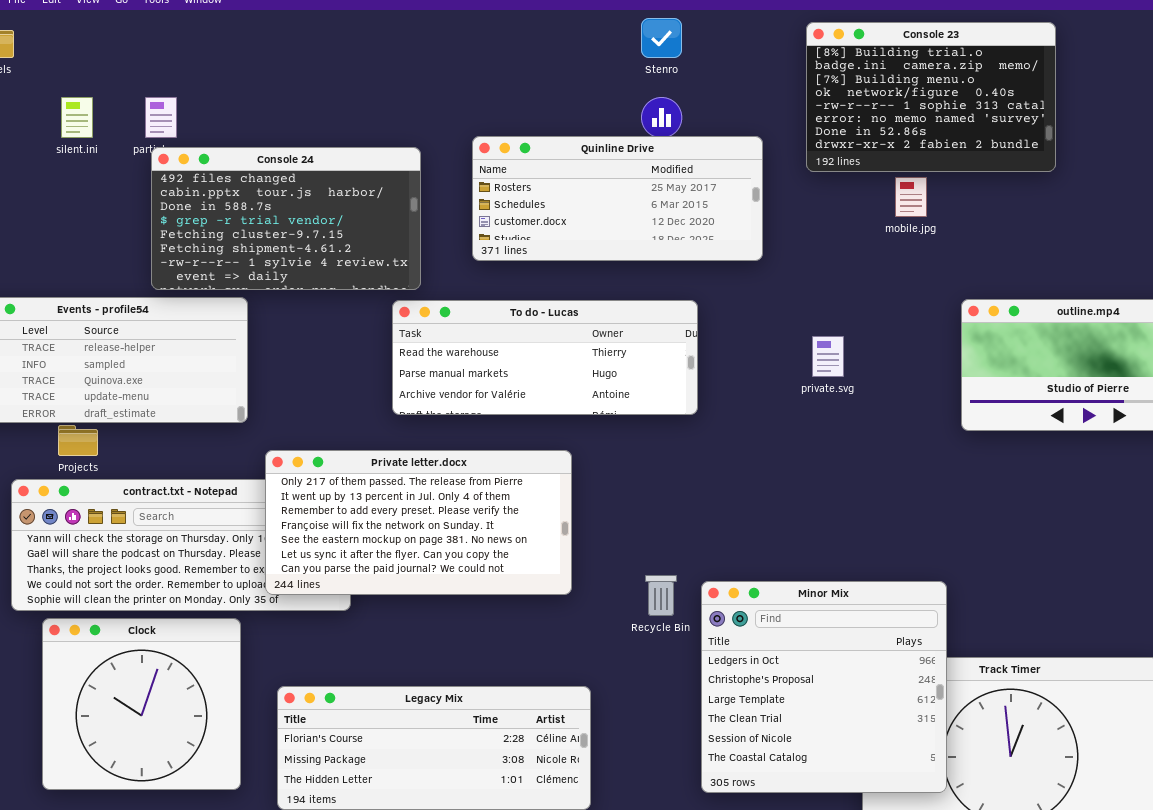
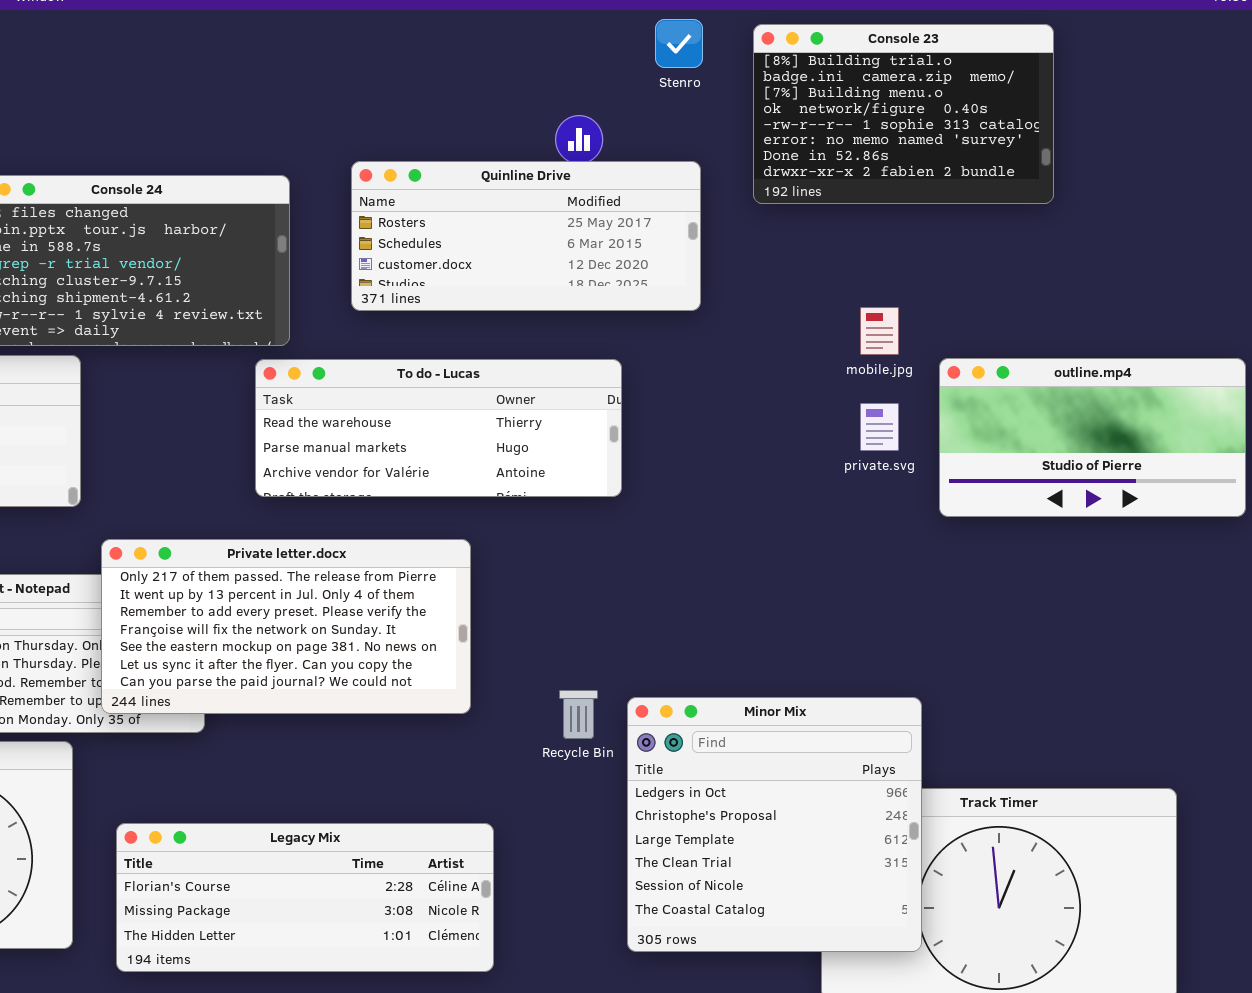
Stenro: [641,18,682,58] -> [655,19,703,68], moved
mobile.jpg: [895,177,927,217] -> [860,307,899,355], moved
private.svg: [812,336,844,377] -> [860,403,899,451], moved

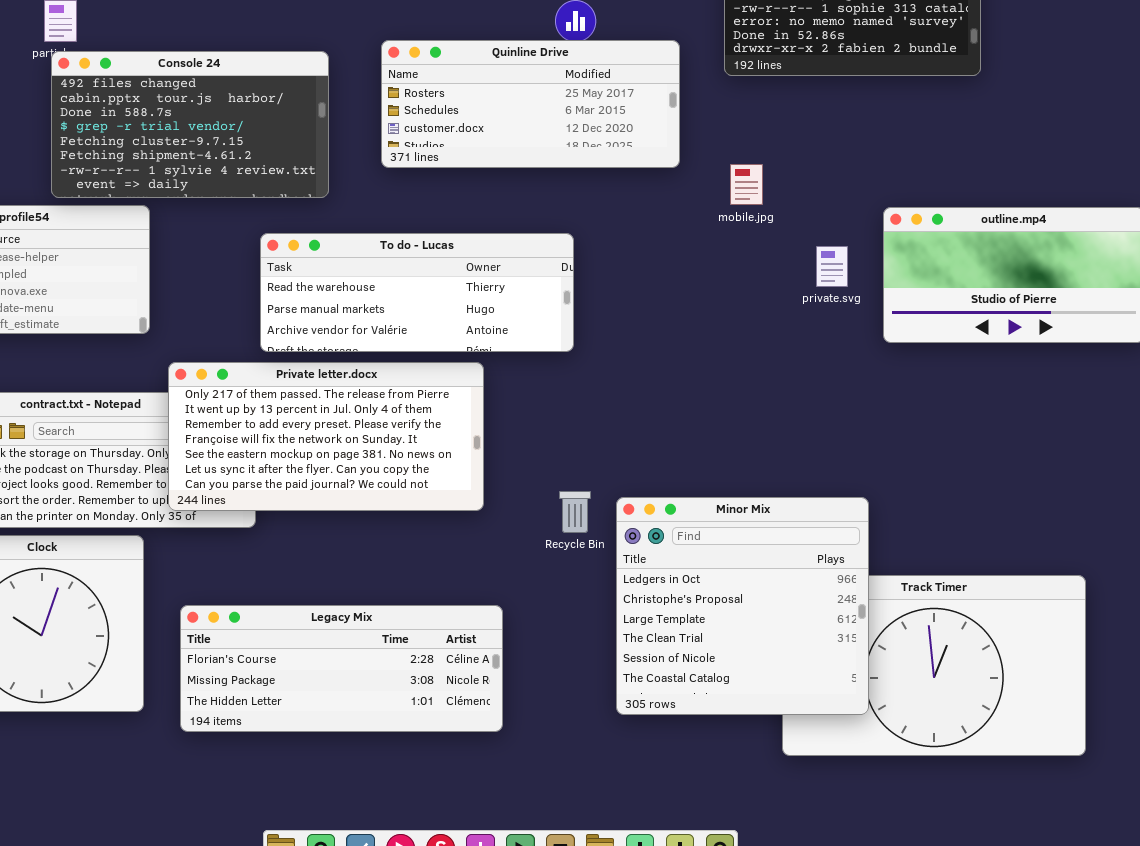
mobile.jpg: [860,307,899,355] -> [730,164,763,205], moved
To do - Lucas: [255,359,622,497] -> [260,233,574,352], moved

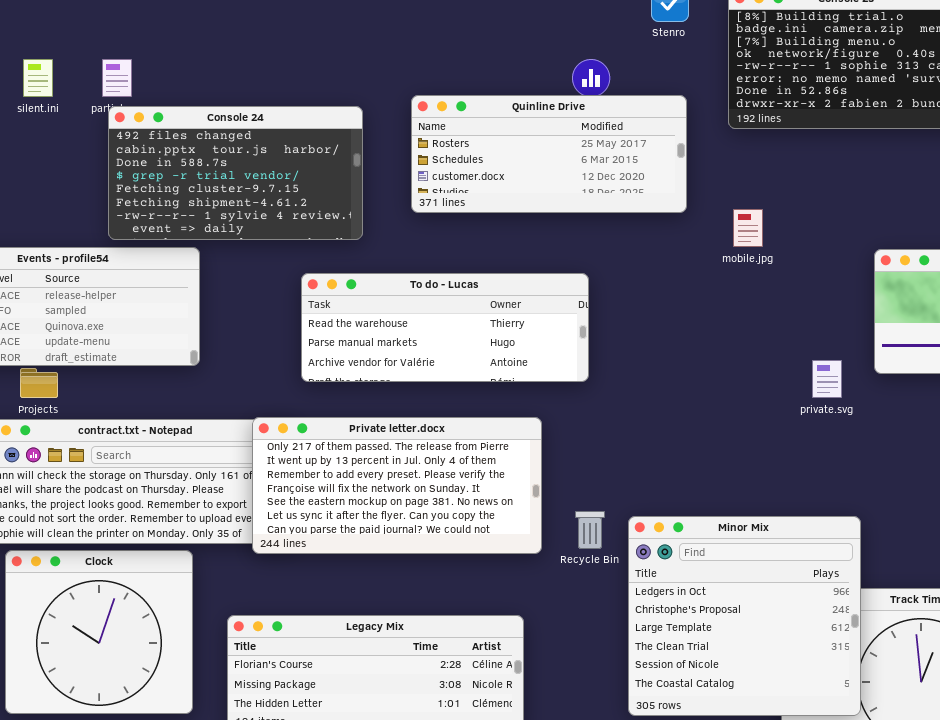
private.svg: [816,246,848,287] -> [812,360,842,398], moved
Private letter.docx: [168,362,484,511] -> [252,417,542,554], moved

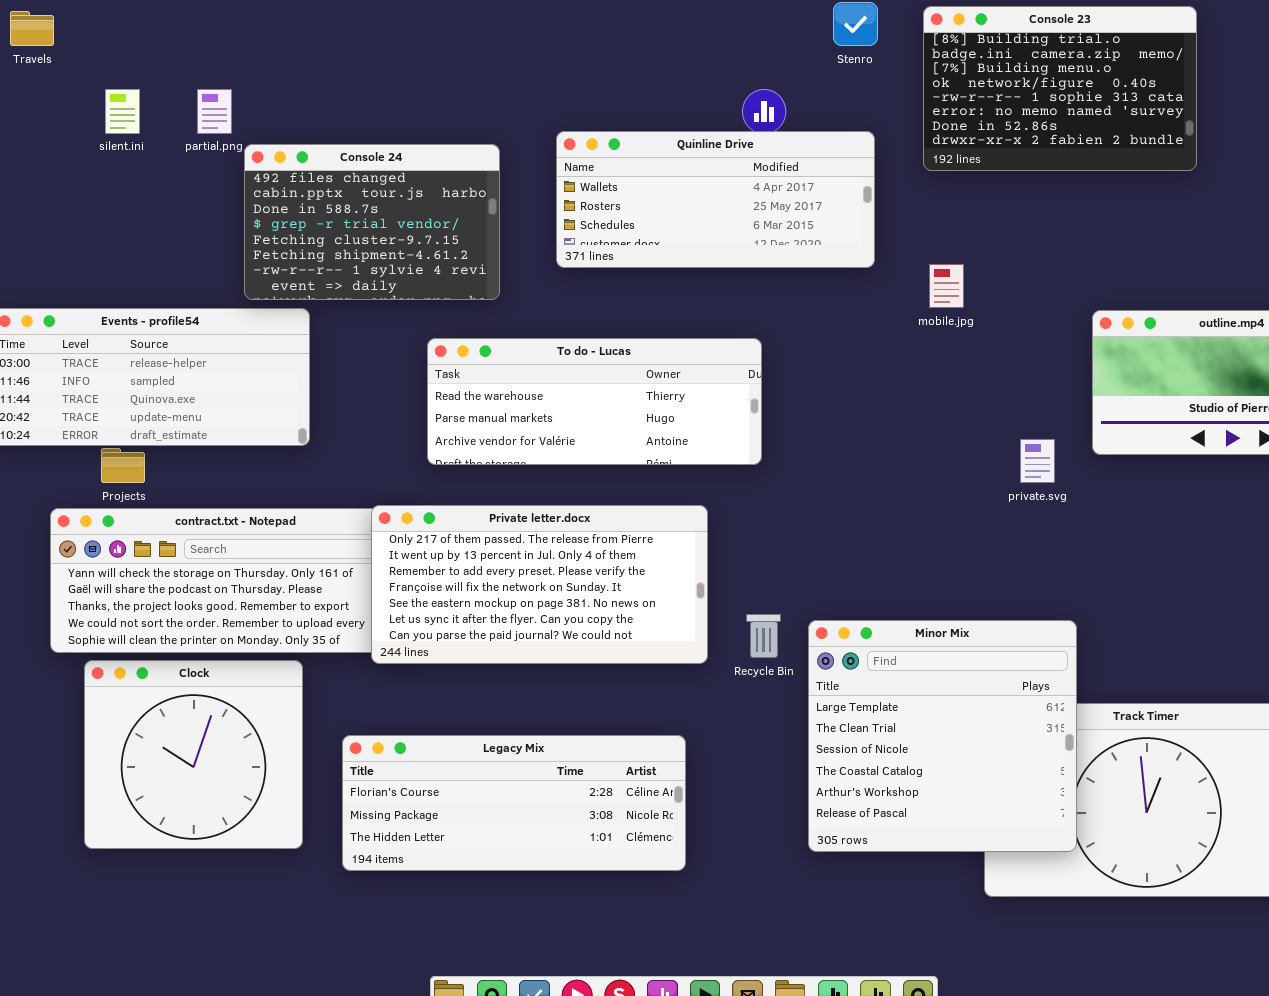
Quinline Drive: [411,95,687,213] -> [556,131,875,268], scrolled up 1 row
Console 24: [108,106,363,240] -> [244,144,500,300], resized
Minor Mix: [628,516,861,716] -> [808,620,1077,852], scrolled down 2 rows

